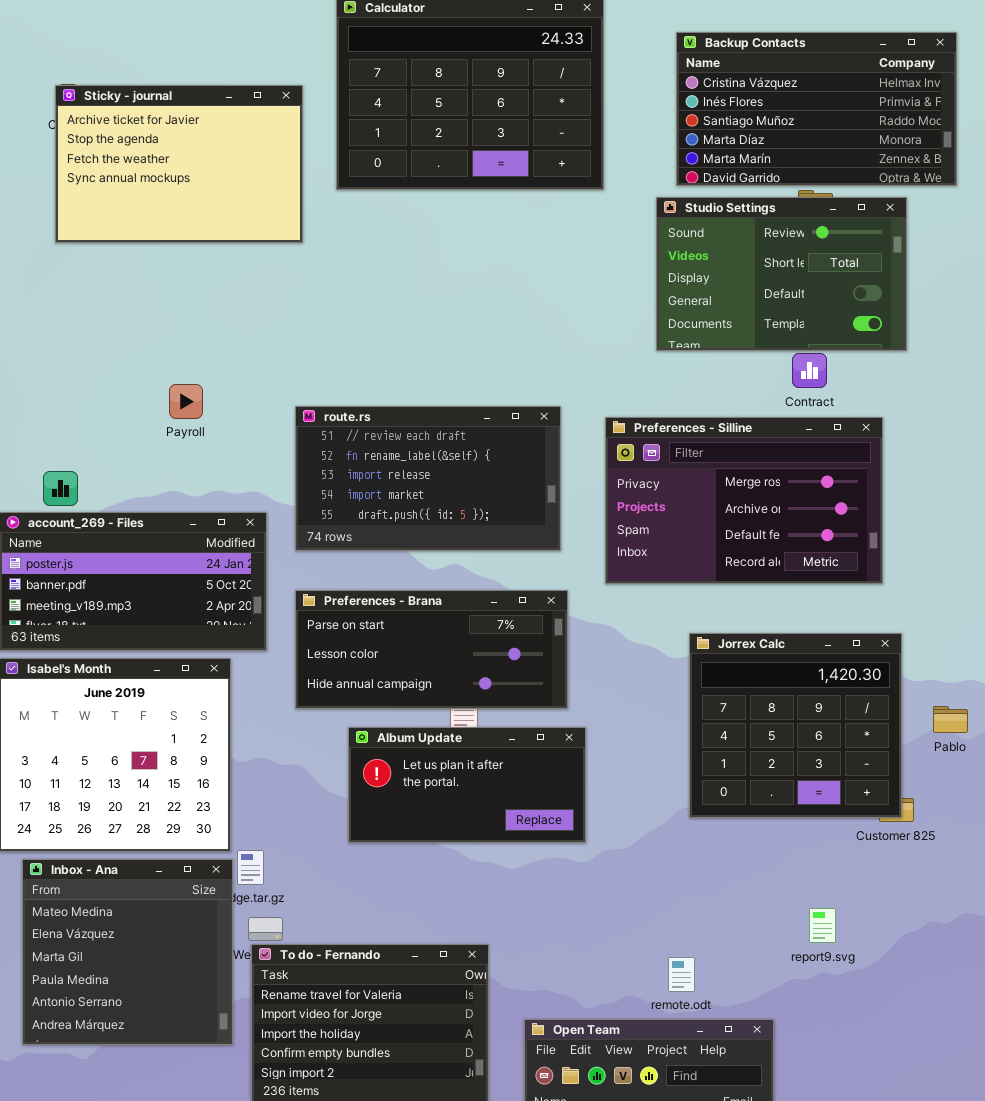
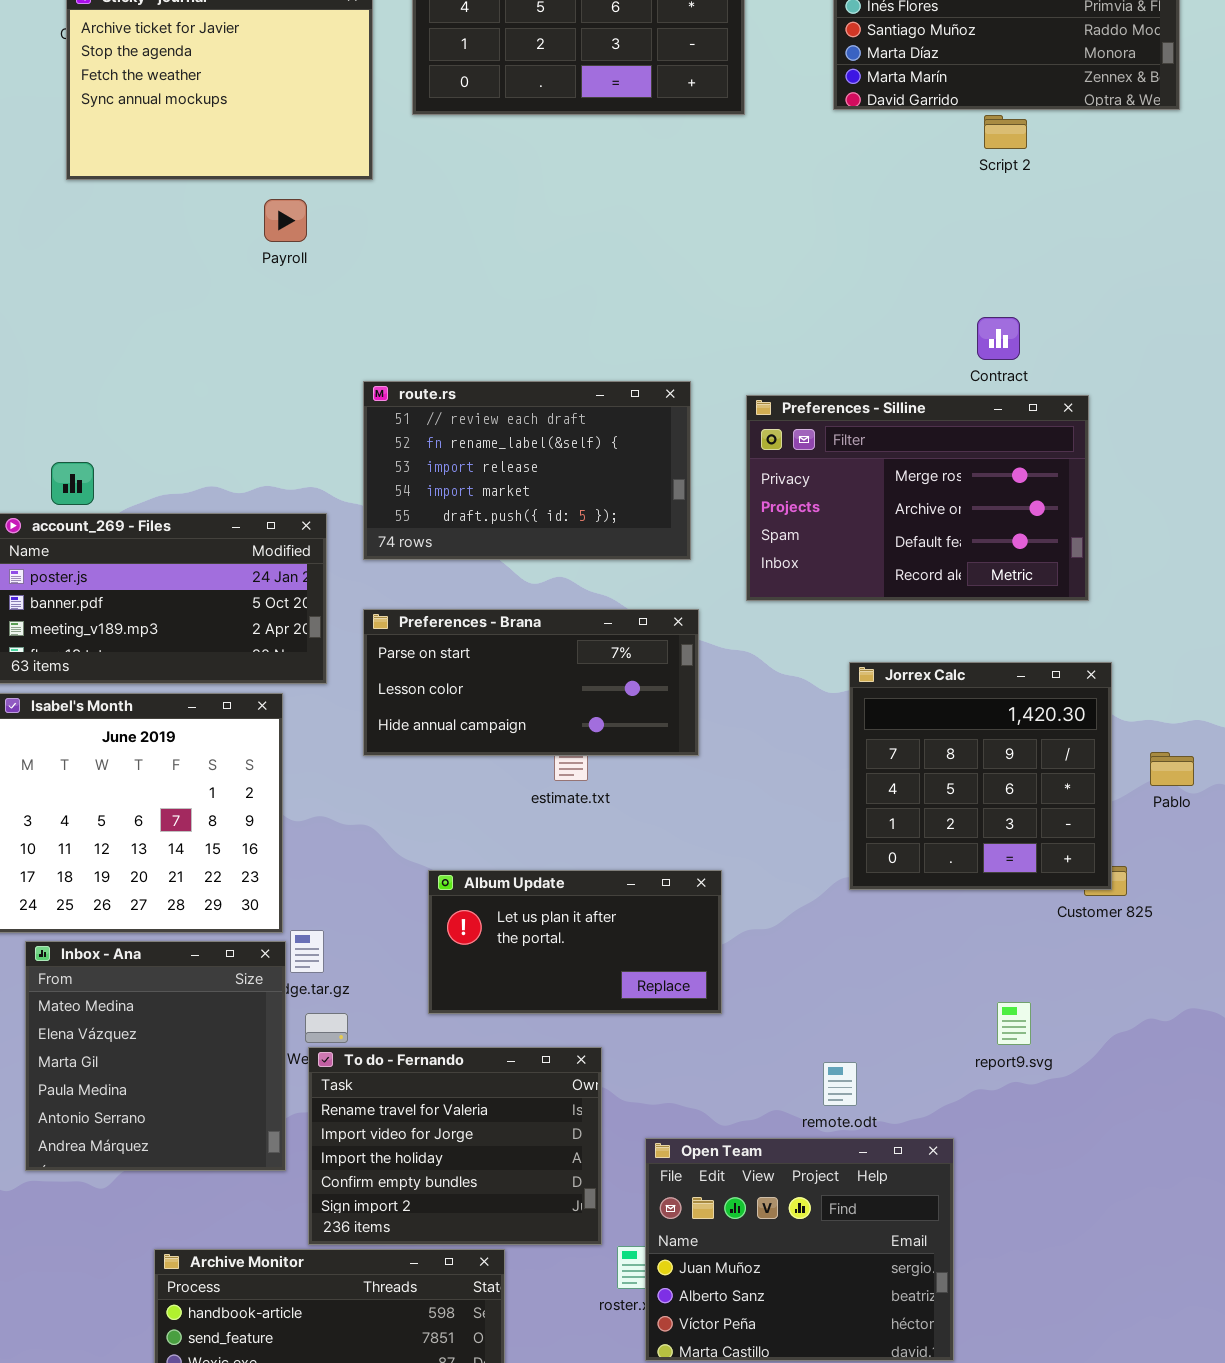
Studio Settings: [656,197,907,351] -> none, closed
Payroll: [169,384,203,419] -> [264,199,307,242], moved
Album Update: [348,727,586,843] -> [428,870,722,1014], moved

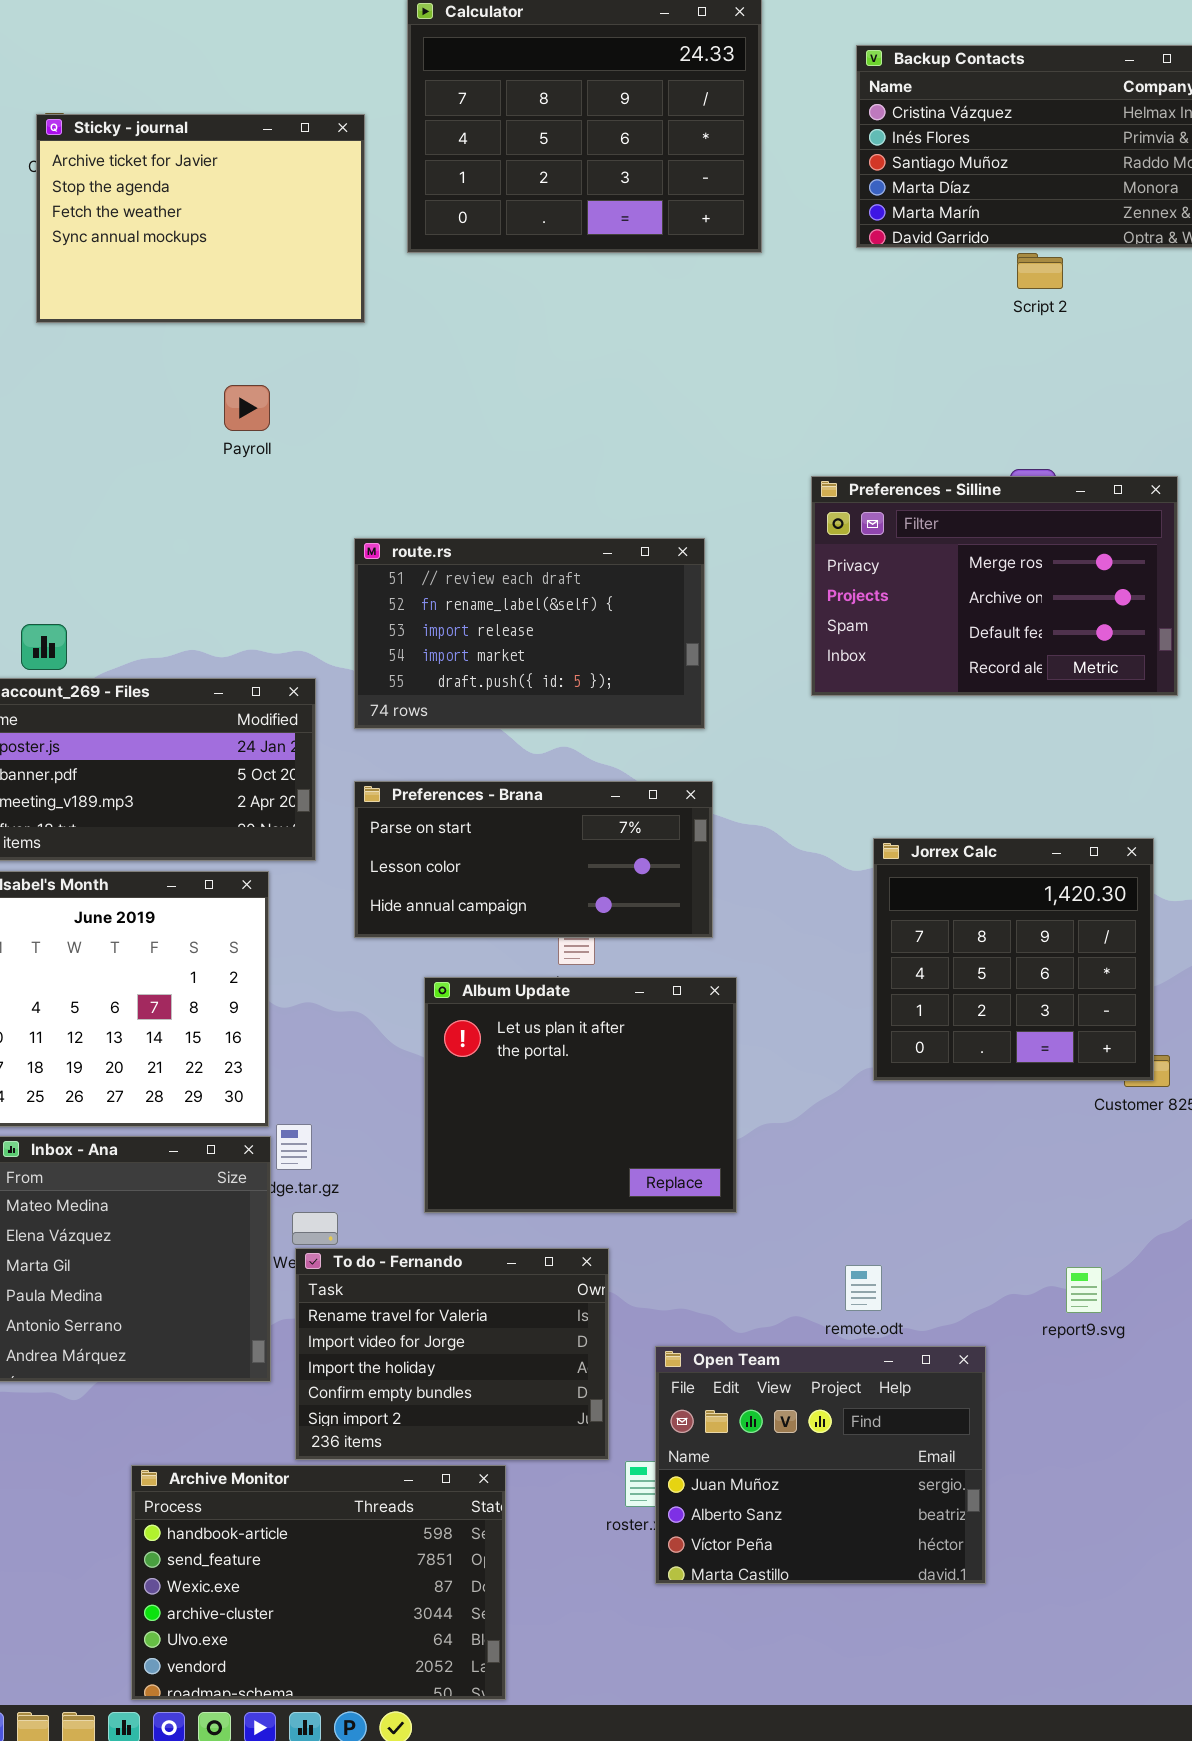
Payroll: [264,199,307,242] -> [224,385,270,431], moved
Preferences - Silline: [746,395,1089,601] -> [811,476,1178,696], moved
Album Update: [428,870,722,1014] -> [424,977,737,1213], resized
report9.svg: [997,1002,1031,1045] -> [1066,1267,1102,1313], moved

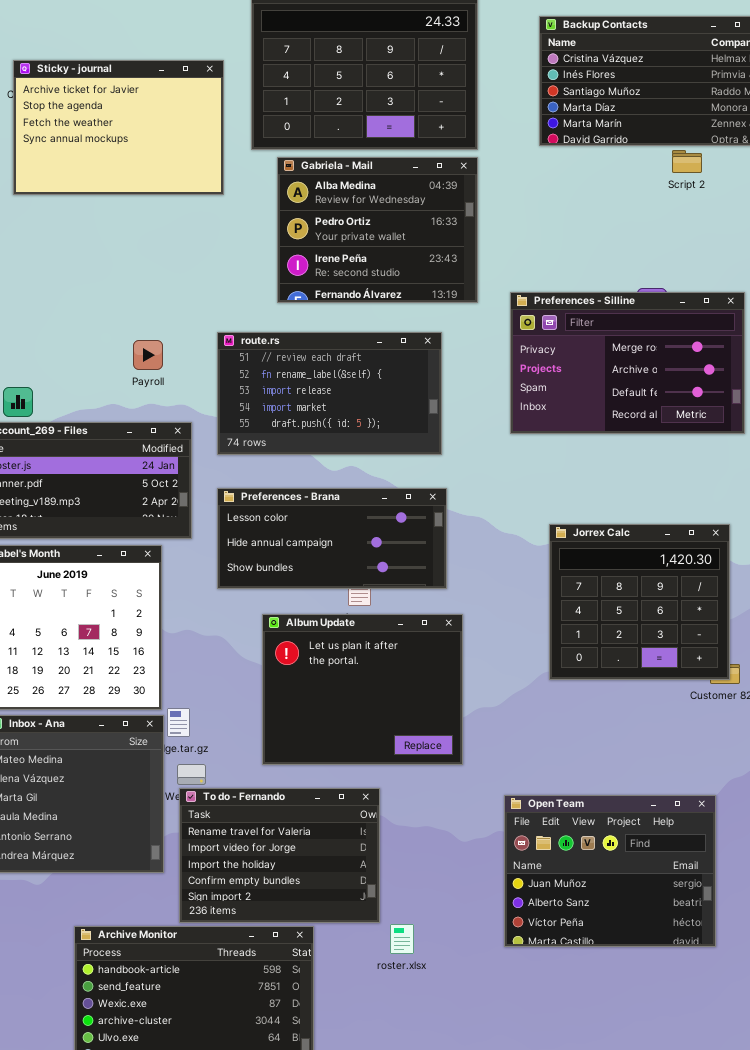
Script 2: [1017,253,1063,289] -> [672,150,702,173], moved
Gabriela - Mail: none -> [277,157,478,303], opened
Payroll: [224,385,270,431] -> [133,340,163,370], moved
Preferences - Brana: [354,781,713,938] -> [217,488,447,589], scrolled down 1 row
Open Team: [655,1346,986,1584] -> [504,795,716,947], moved

